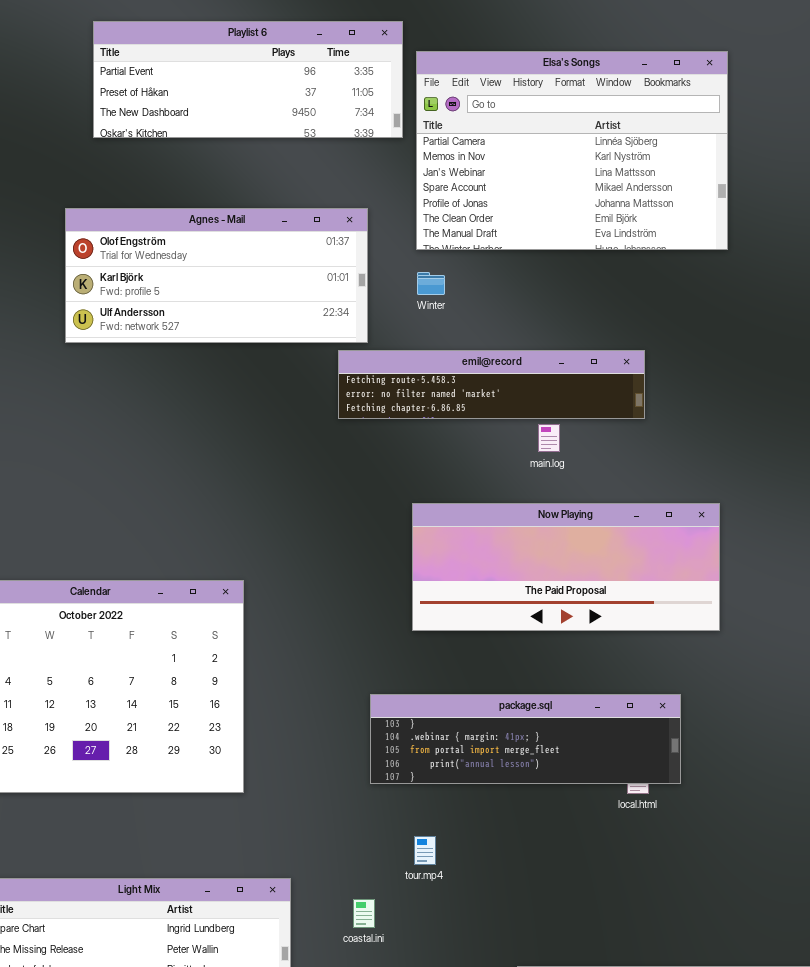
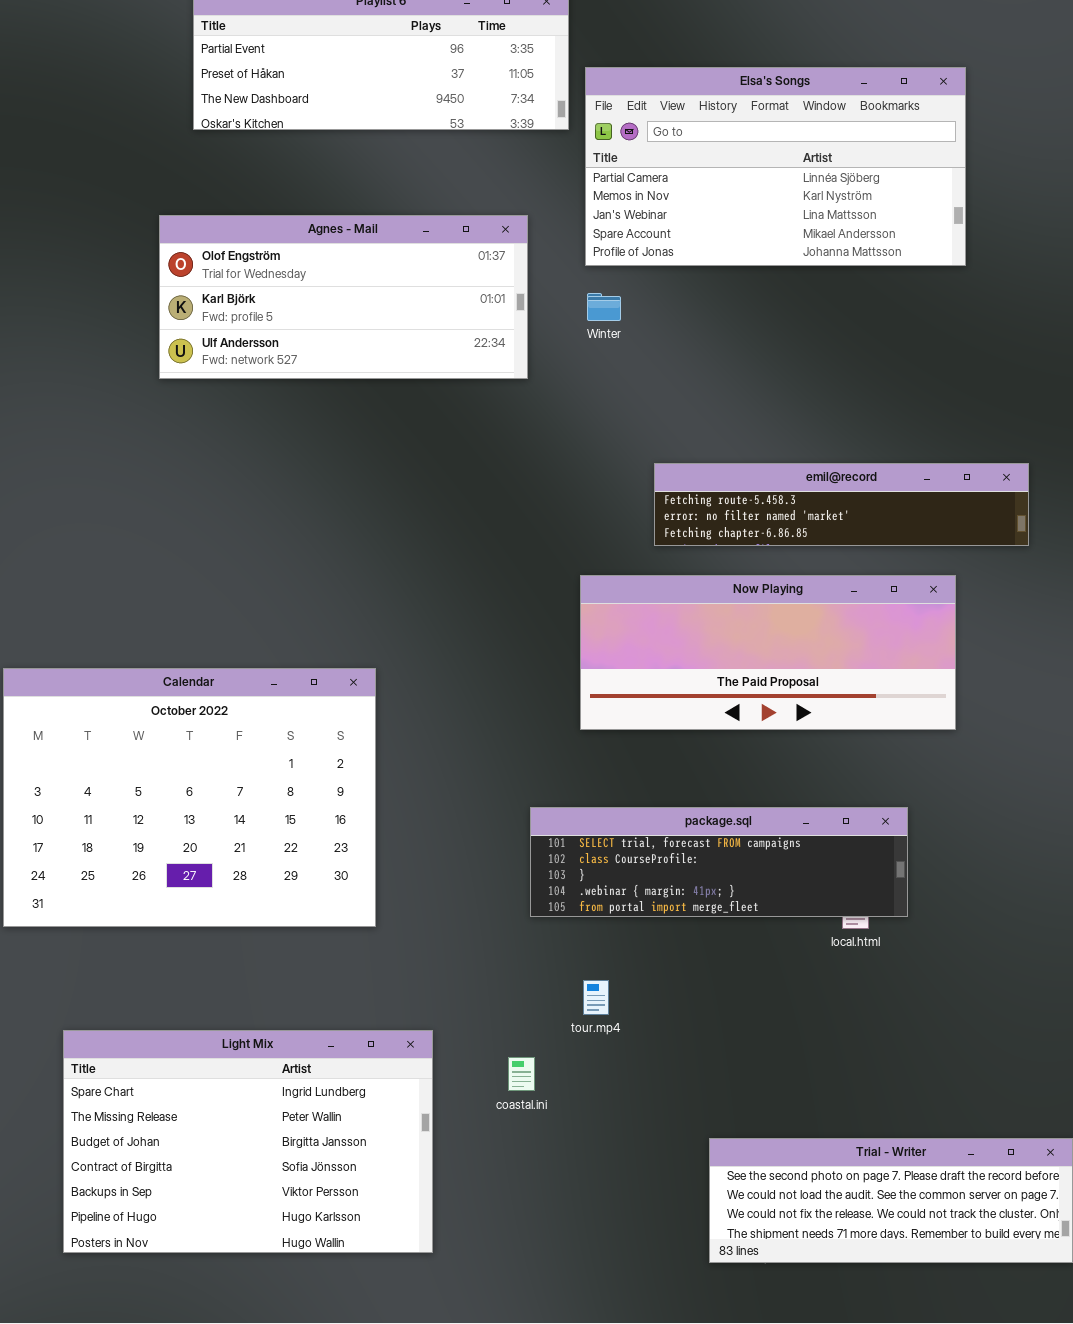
Elsa's Songs: [416,51,728,250] -> [585,67,966,266], resized
emil@record: [338,350,645,419] -> [654,463,1029,546], moved
package.sql: [370,694,681,784] -> [530,807,908,917], scrolled up 2 rows

